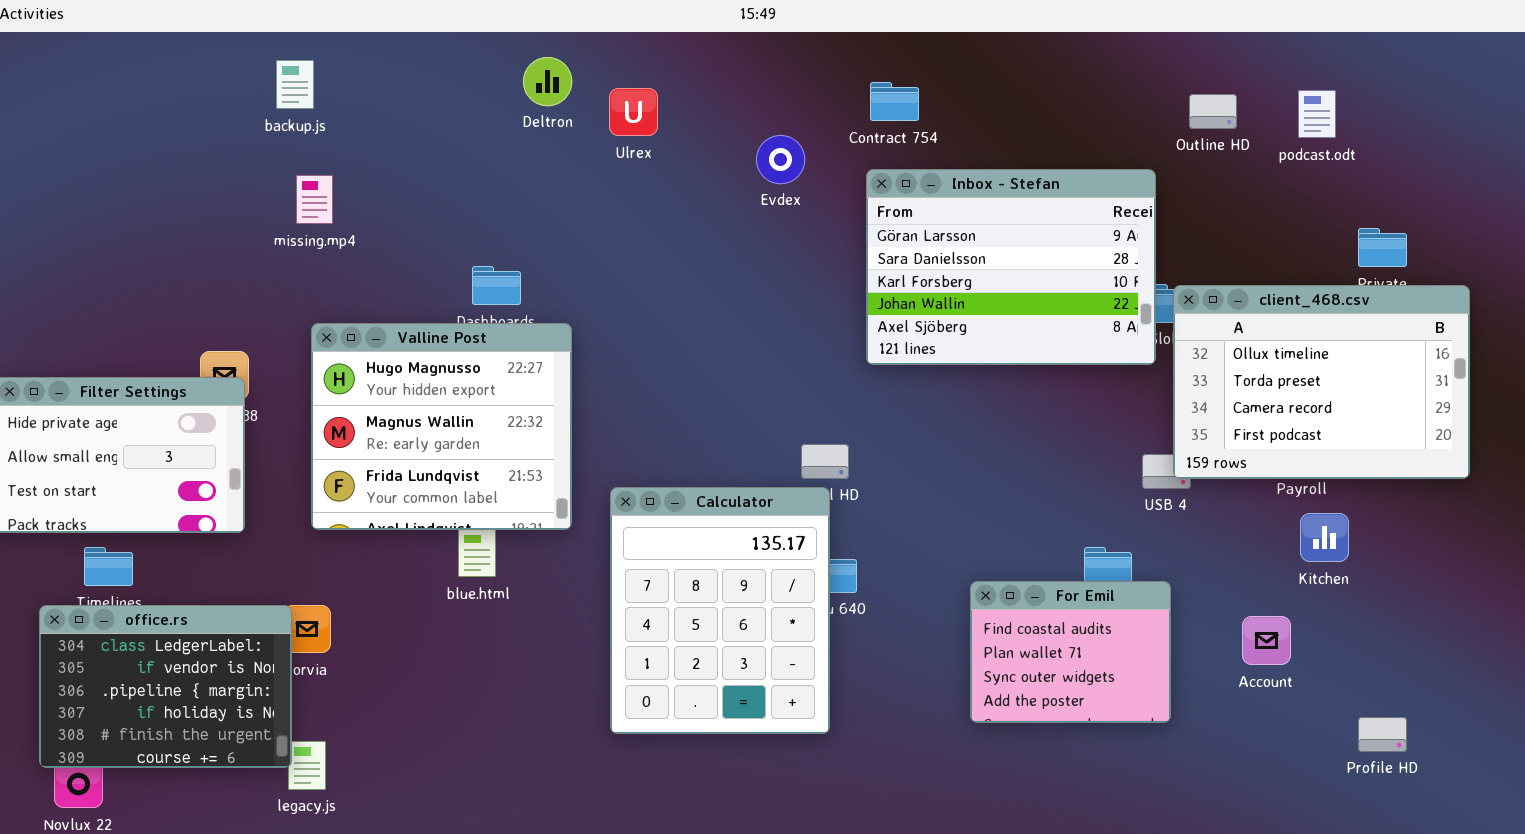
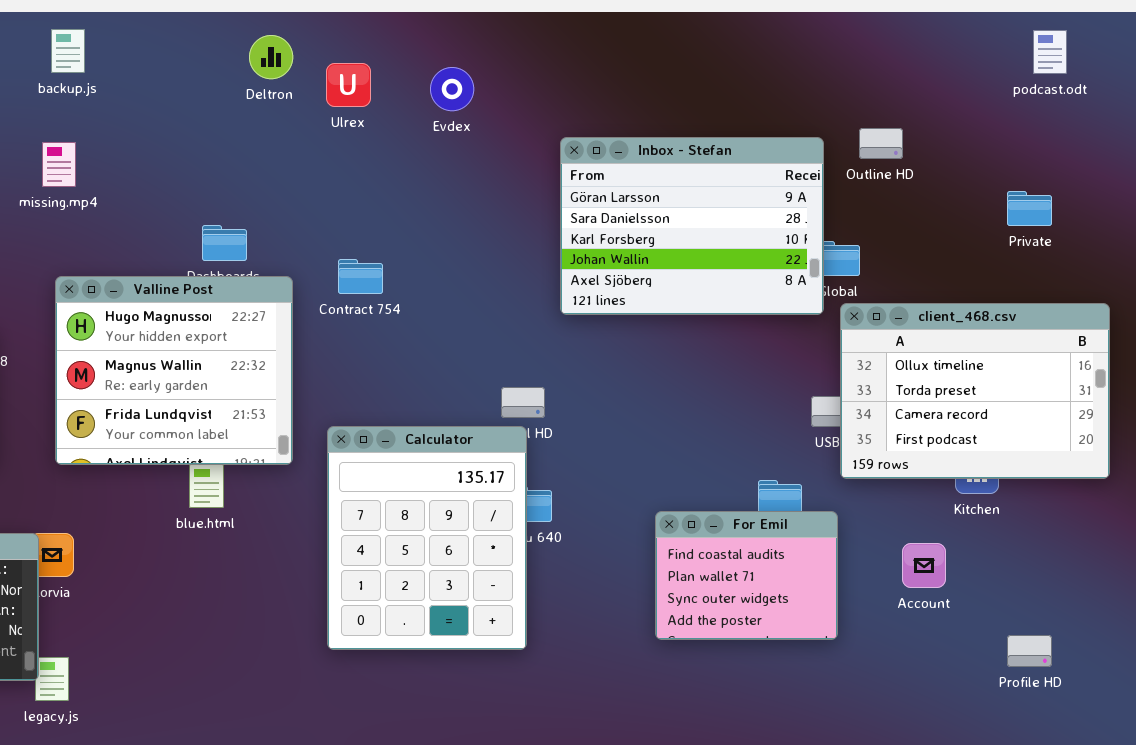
backup.js: [276,60,314,109] -> [51,29,85,73], moved
Contract 754: [870,82,919,121] -> [338,259,383,294], moved
podcast.odt: [1298,90,1336,138] -> [1033,30,1067,74], moved
Outline HD: [1189,94,1237,129] -> [859,128,903,159], moved
Evdex: [756,135,805,184] -> [430,67,474,111], moved
client_468.csv: [1173,285,1470,479] -> [840,303,1110,479], moved

